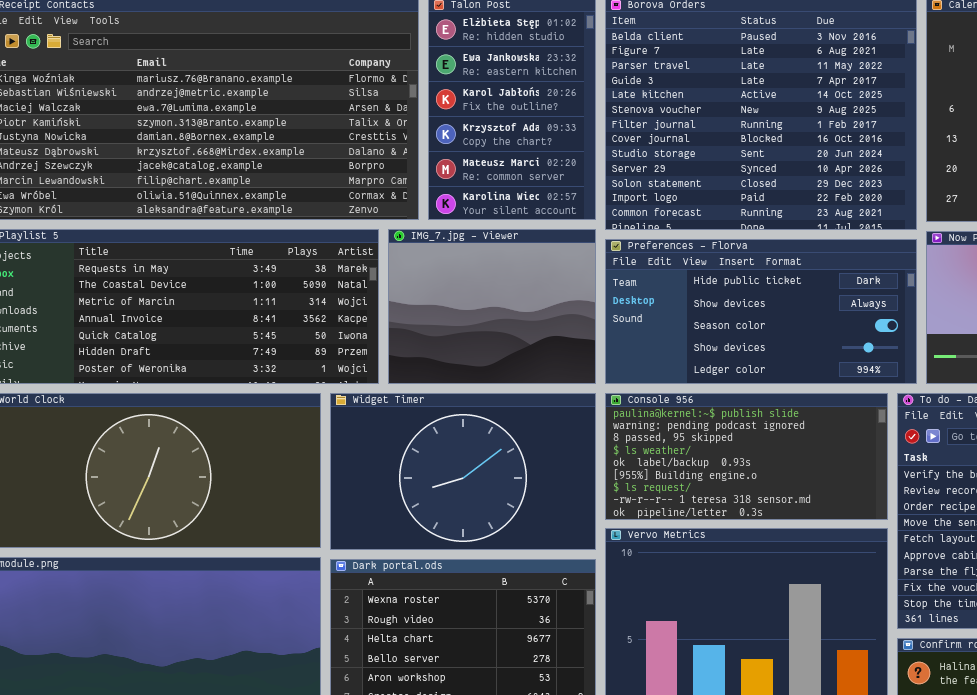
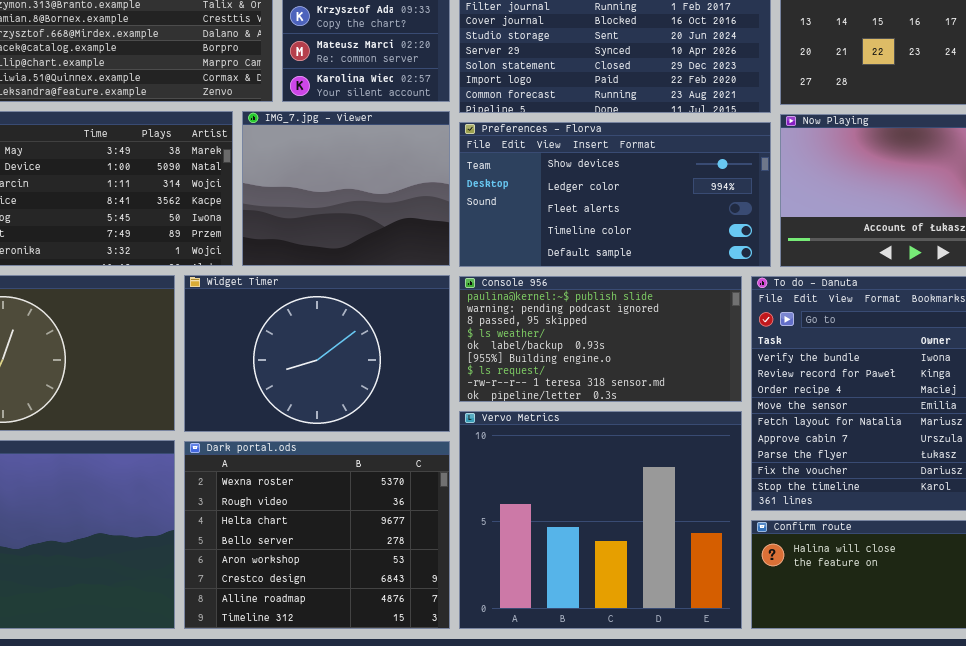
Preferences - Florva: [605,239,917,384] -> [459,122,771,267], scrolled down 3 rows

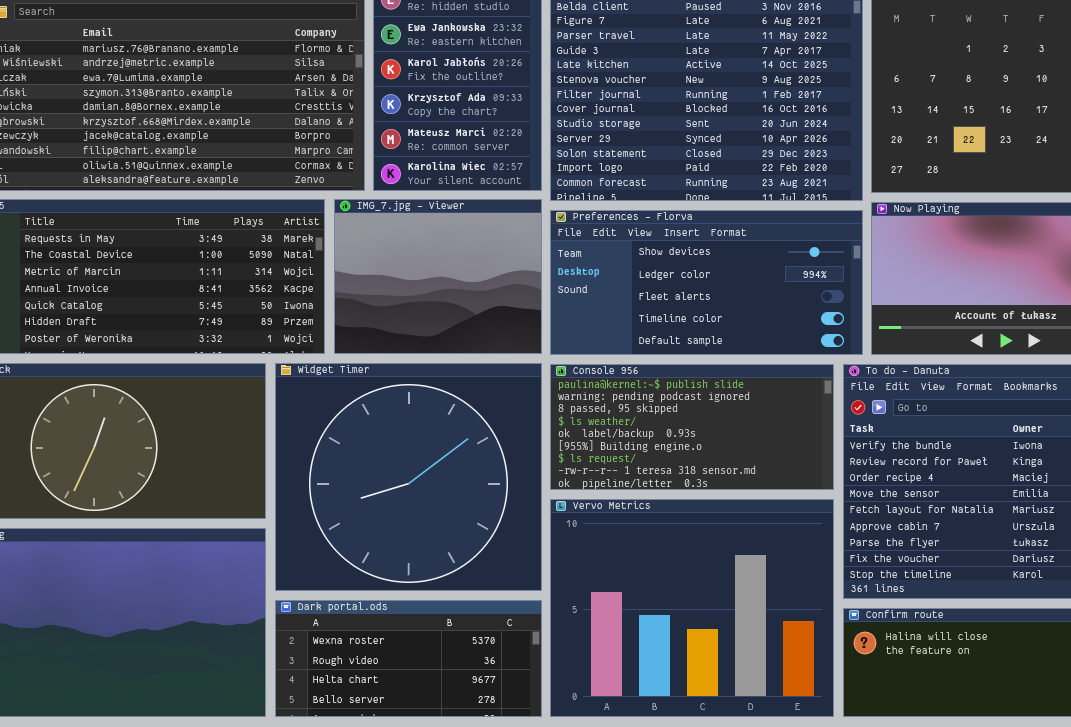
Widget Timer: [184,275,450,432] -> [275,363,542,591], resized
Dark portal.ods: [184,441,450,629] -> [275,600,542,717], resized

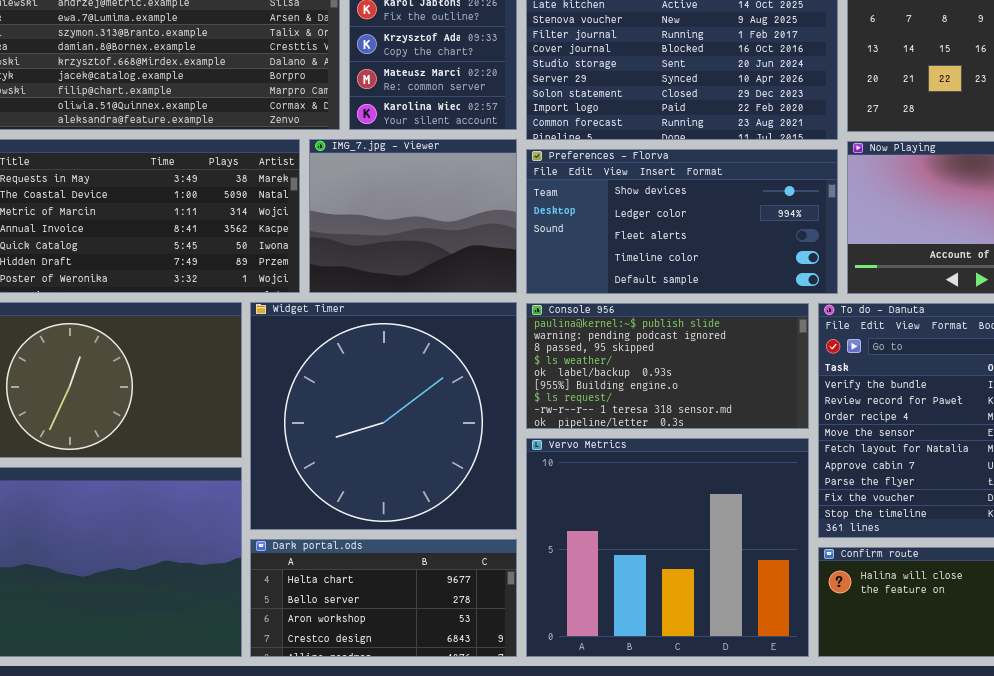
Dark portal.ods: [275,600,542,717] -> [250,539,517,657], scrolled down 2 rows

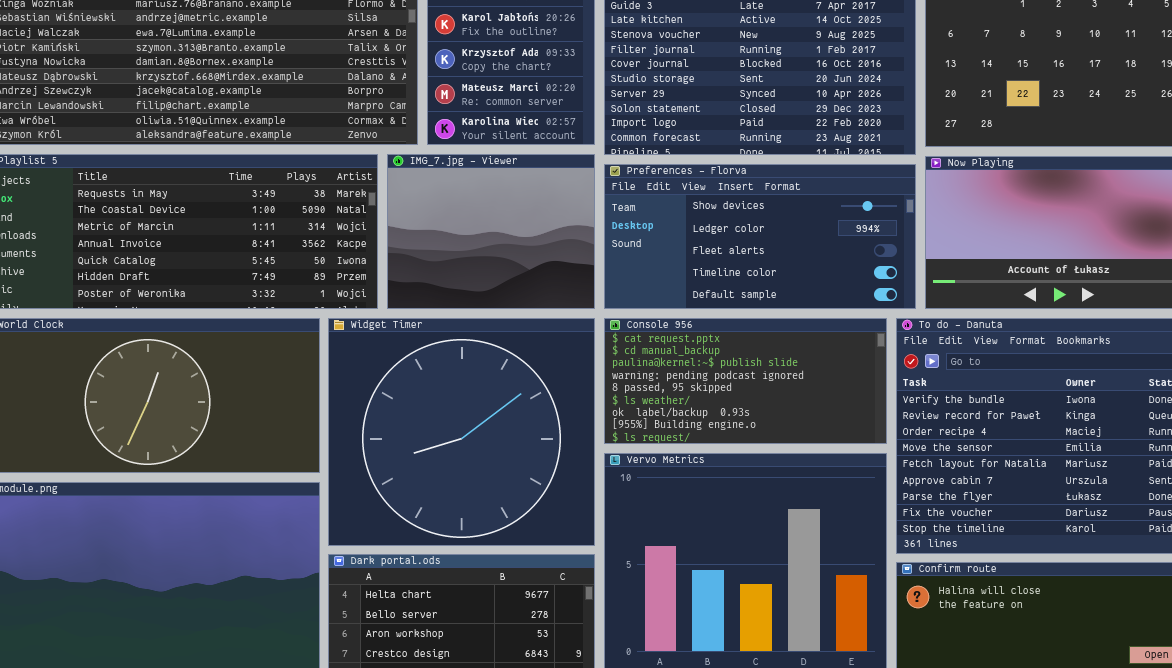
Console 956: [526,303,809,429] -> [604,318,887,444], scrolled up 2 rows

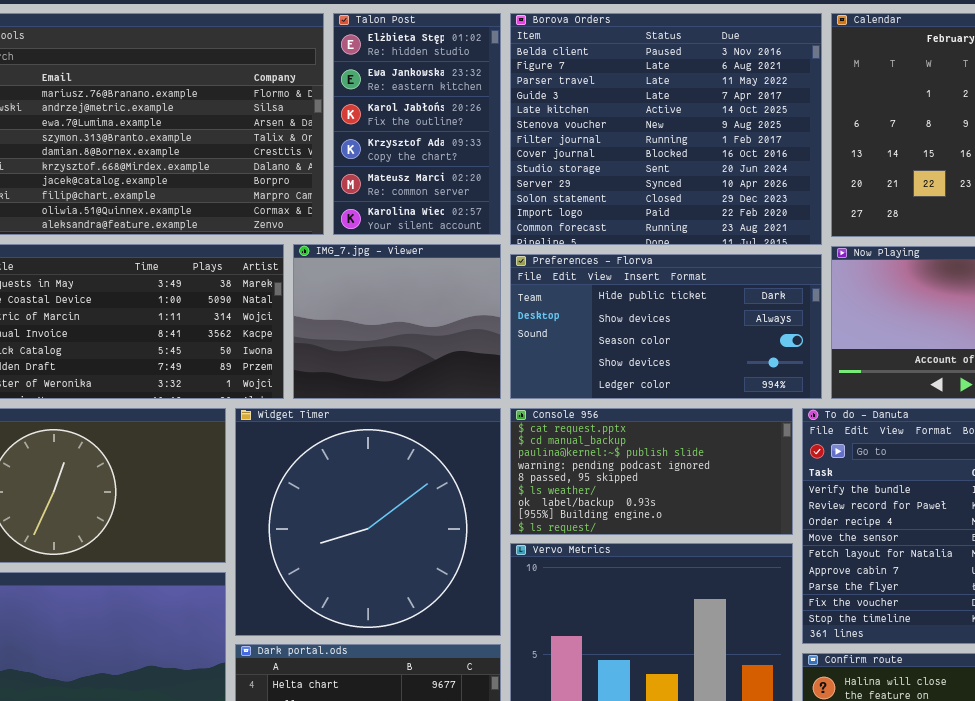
Preferences - Florva: [604,164,916,309] -> [510,254,822,399], scrolled up 3 rows

